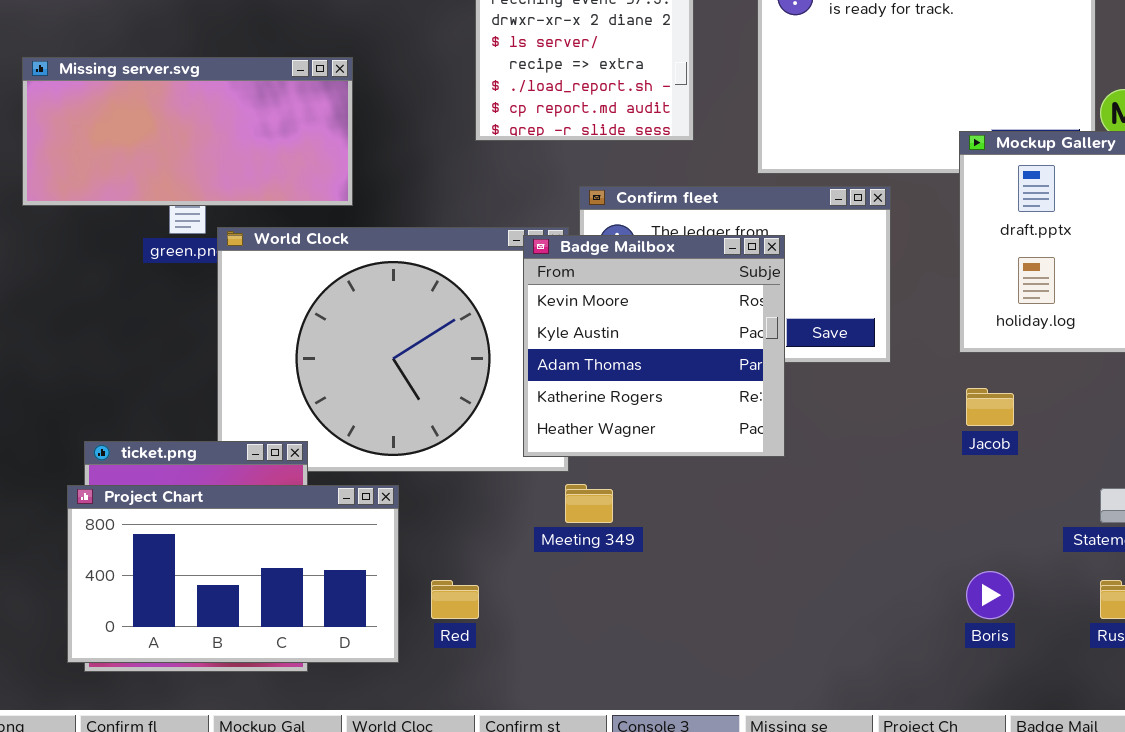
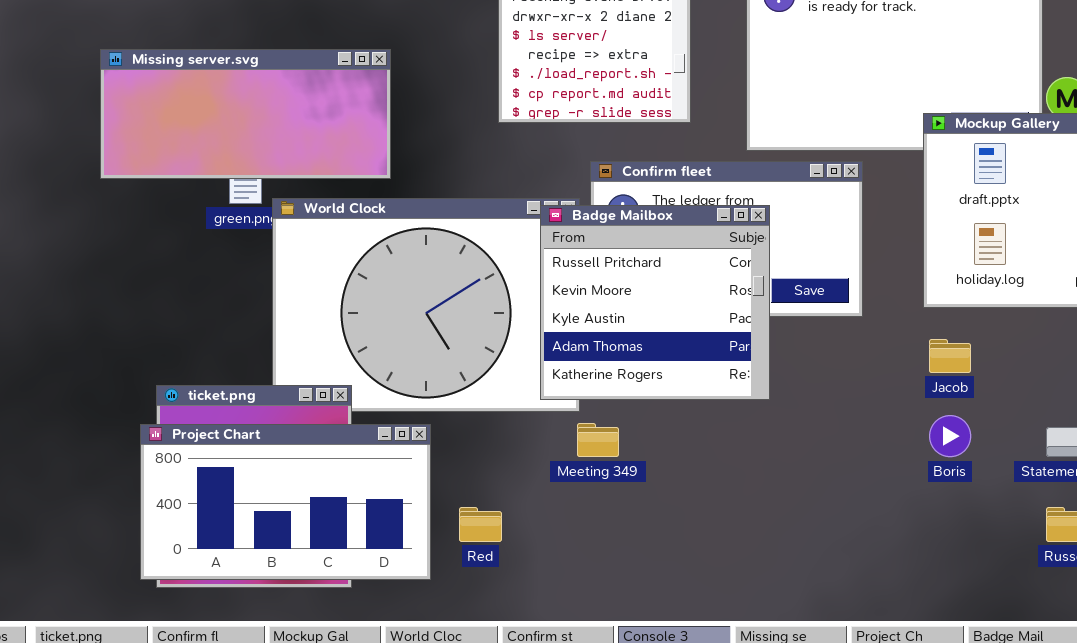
Badge Mailbox: [523,235,785,457] -> [540,205,770,400], scrolled up 1 row
Boris: [966,571,1014,619] -> [929,415,971,457], moved

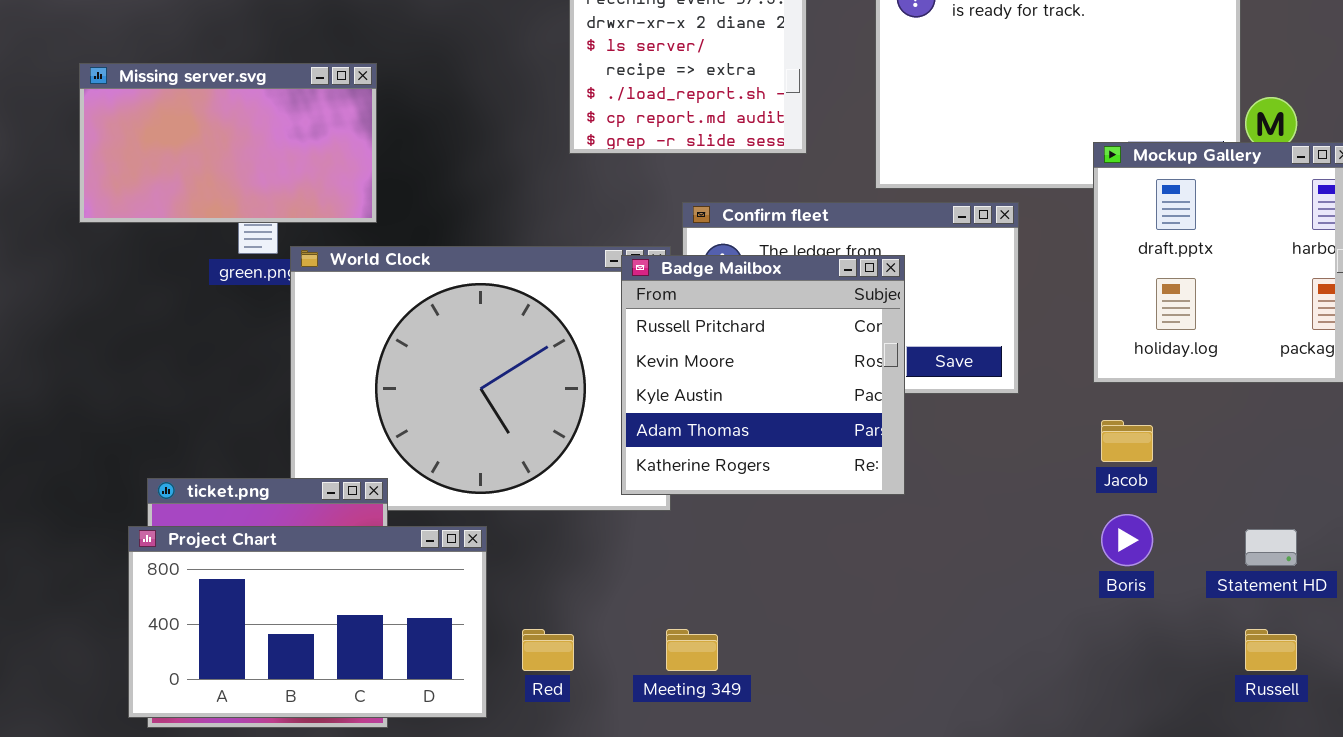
Missing server.svg: [100,49,391,179] -> [79,63,377,223], resized
Meeting 349: [577,423,619,457] -> [666,629,718,671], moved

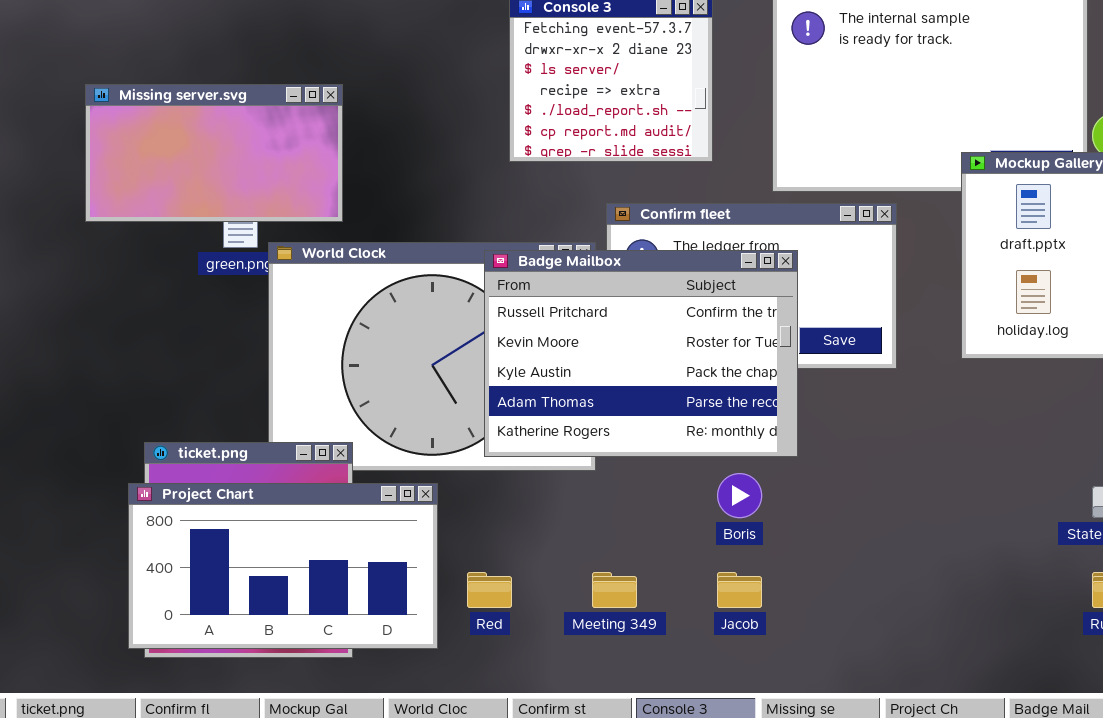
Badge Mailbox: [621,255,905,495] -> [484,250,798,457], resized
Jacob: [1101,420,1153,462] -> [717,572,762,608], moved
Boris: [1101,514,1153,566] -> [717,473,762,518], moved

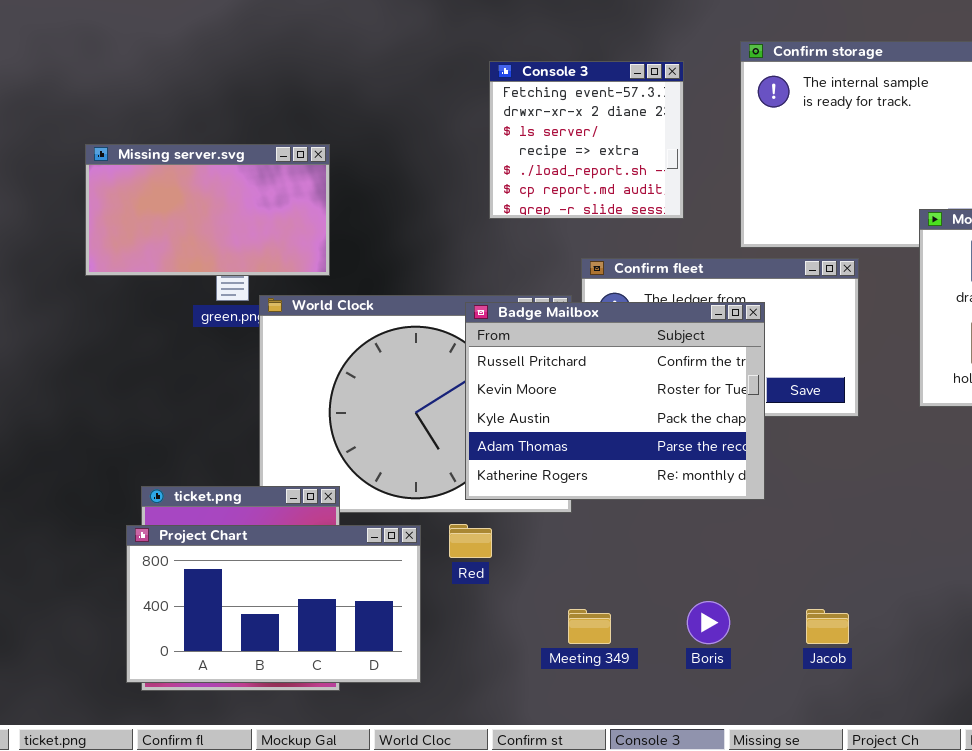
Boris: [717,473,762,518] -> [687,601,730,644], moved
Red: [467,572,512,608] -> [449,524,492,558], moved
Jacob: [717,572,762,608] -> [806,609,849,644], moved

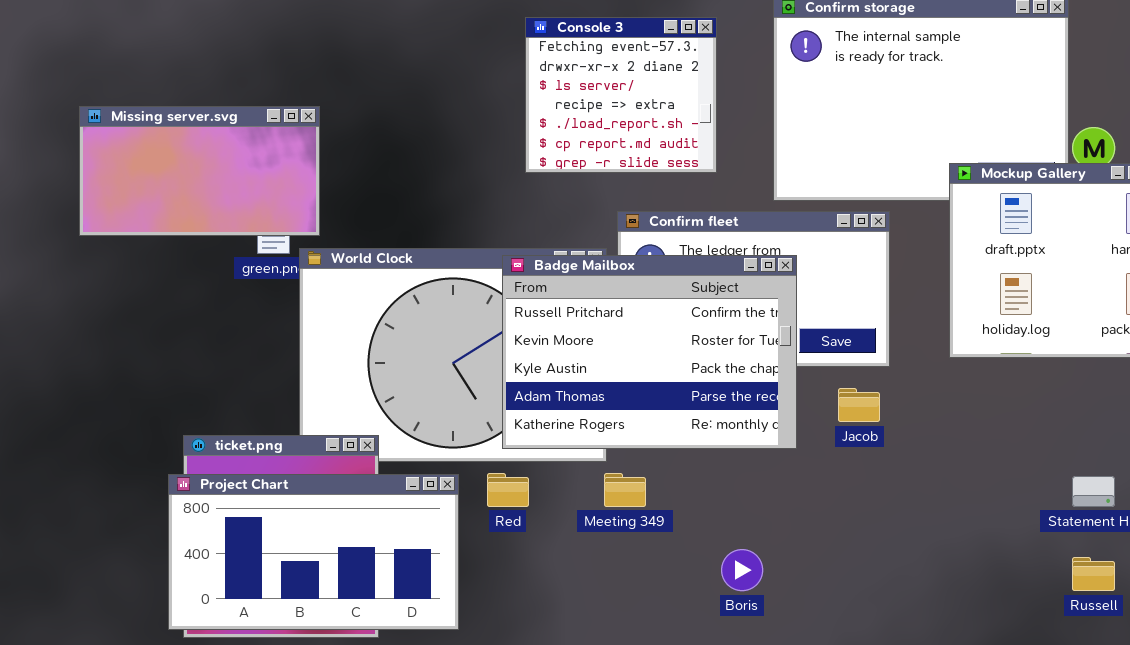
Missing server.svg: [85,144,330,276] -> [79,106,320,236], moved
Meeting 349: [568,609,611,644] -> [604,473,646,507], moved
Jacob: [806,609,849,644] -> [838,388,880,422], moved

